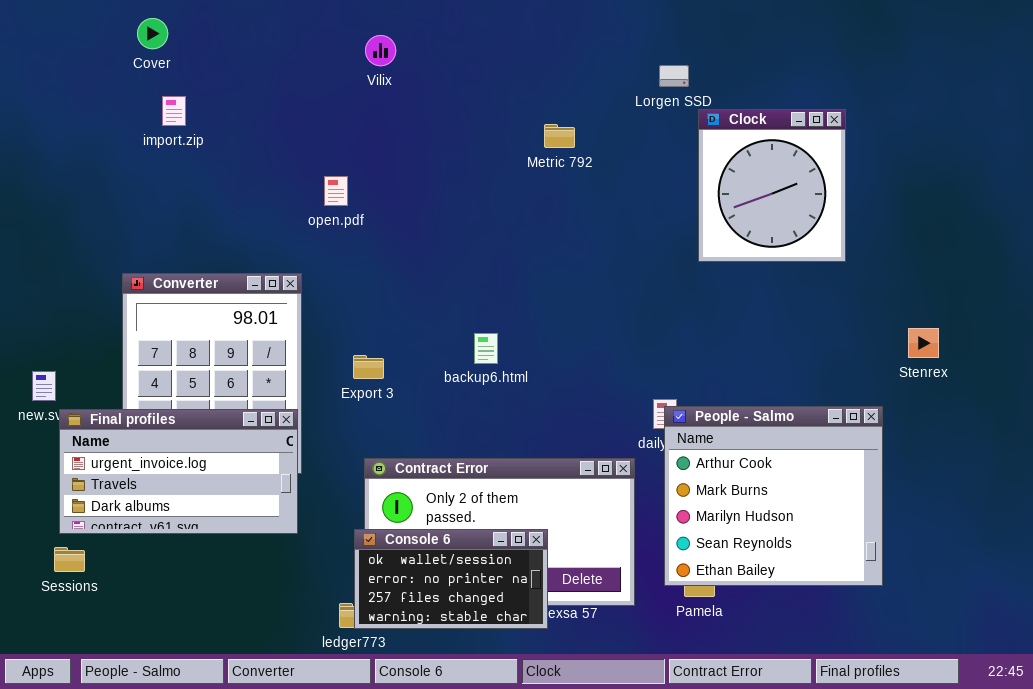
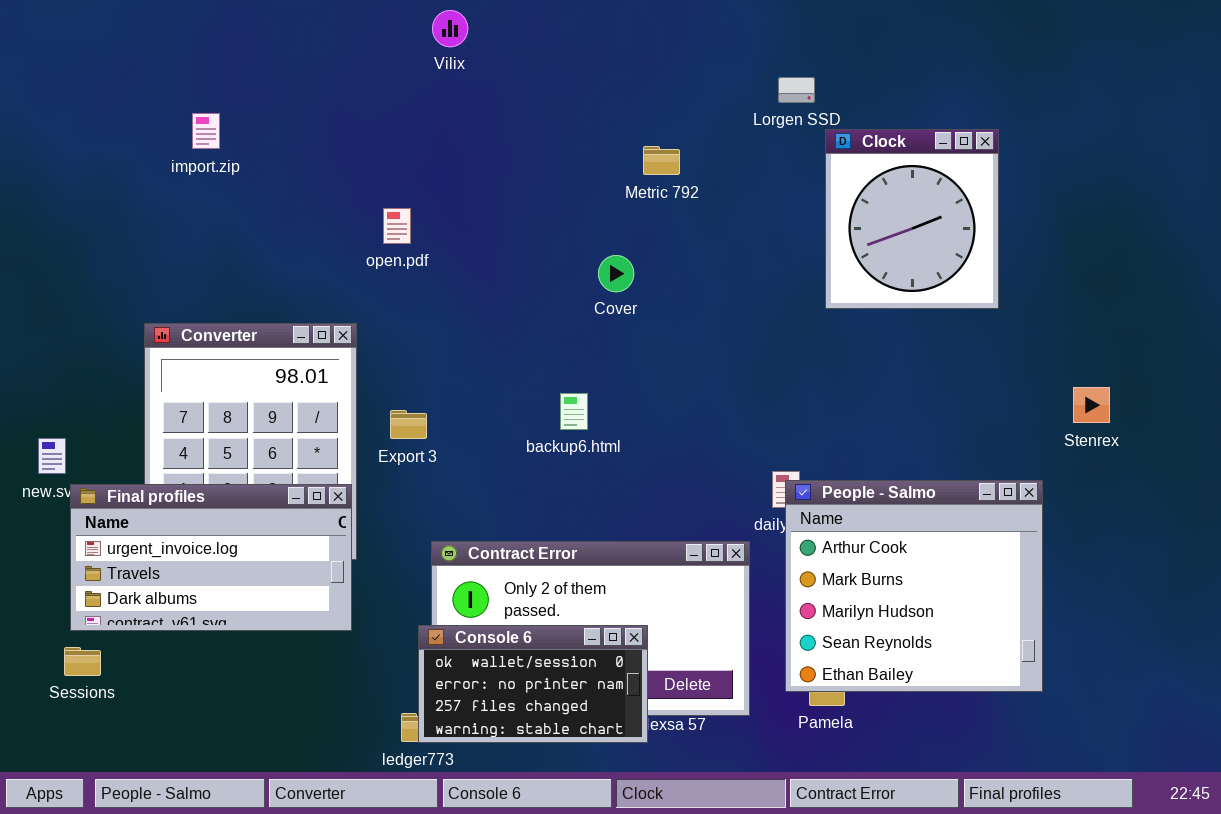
Cover: [137,18,168,49] -> [598,255,634,292], moved
Vilix: [365,35,396,66] -> [432,10,468,47], moved
Export 3: [353,355,384,379] -> [390,410,427,439], moved

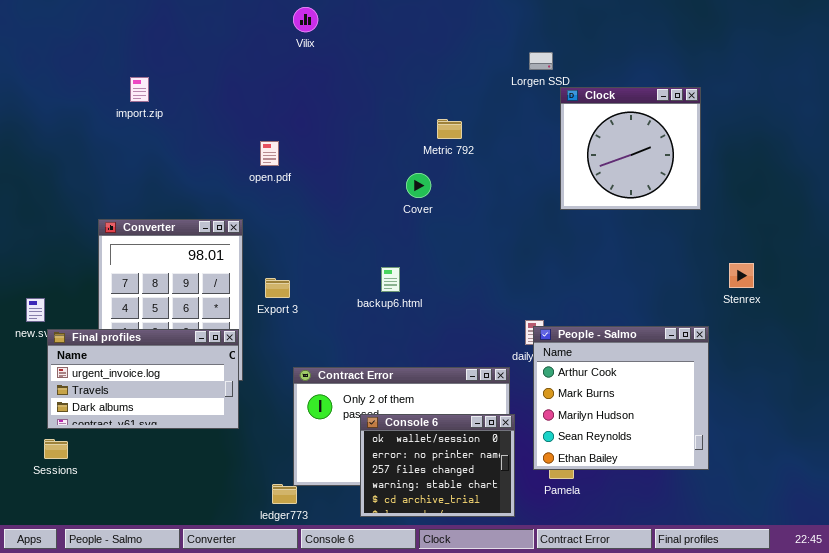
Clock: [825,129,999,309] -> [560,87,701,210], resized
Metric 792: [643,146,680,175] -> [437,119,462,139], moved
Console 6: [418,625,648,743] -> [360,414,515,517], moved, resized

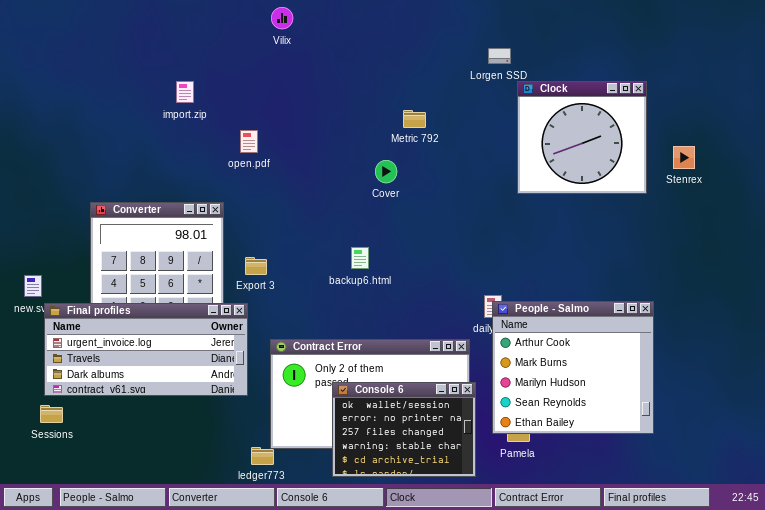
import.zip: [130,77,149,102] -> [176,81,194,103], moved
Stenrex: [729,263,754,288] -> [673,146,695,169], moved
Final profiles: [47,329,239,429] -> [44,303,248,396], resized

